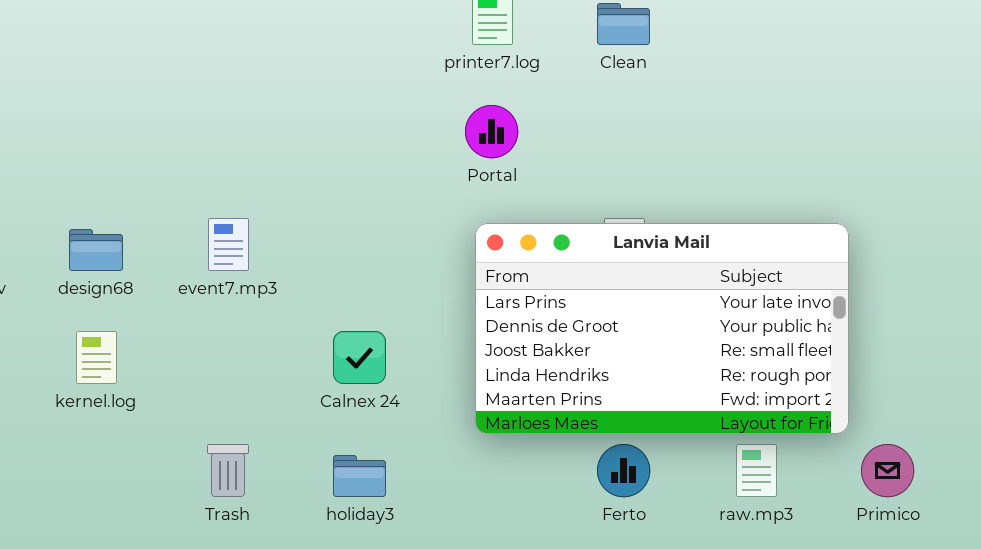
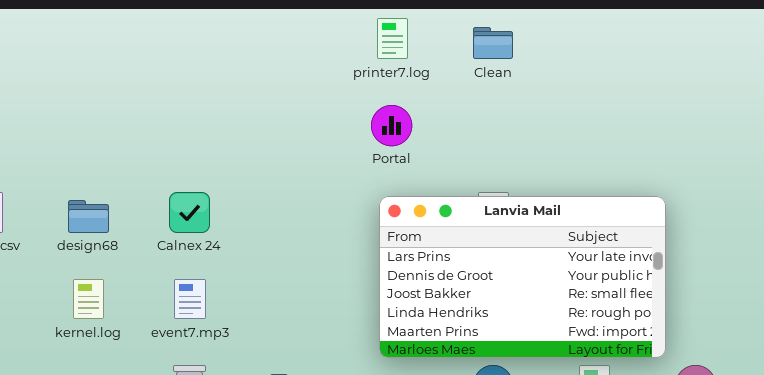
event7.mp3: [208,218,249,271] -> [174,279,206,319], moved
Calnex 24: [333,331,386,384] -> [169,192,210,233], moved

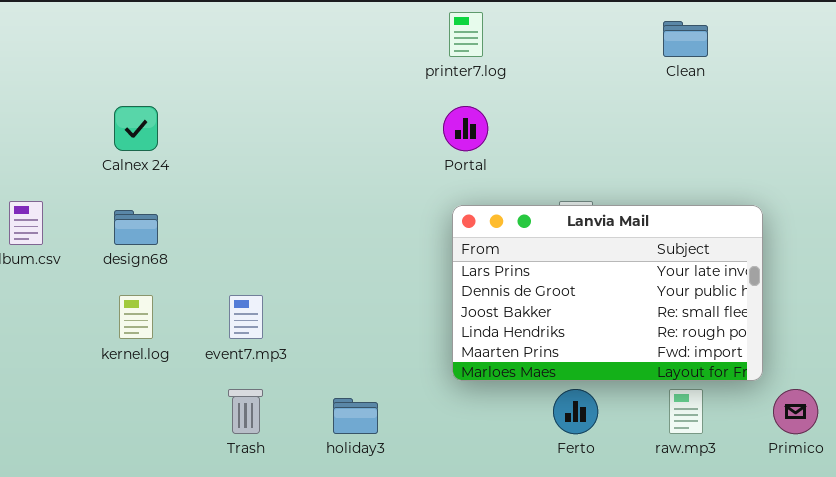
Clean: [473,27,513,59] -> [663,21,708,57], moved
Calnex 24: [169,192,210,233] -> [114,106,158,151], moved

